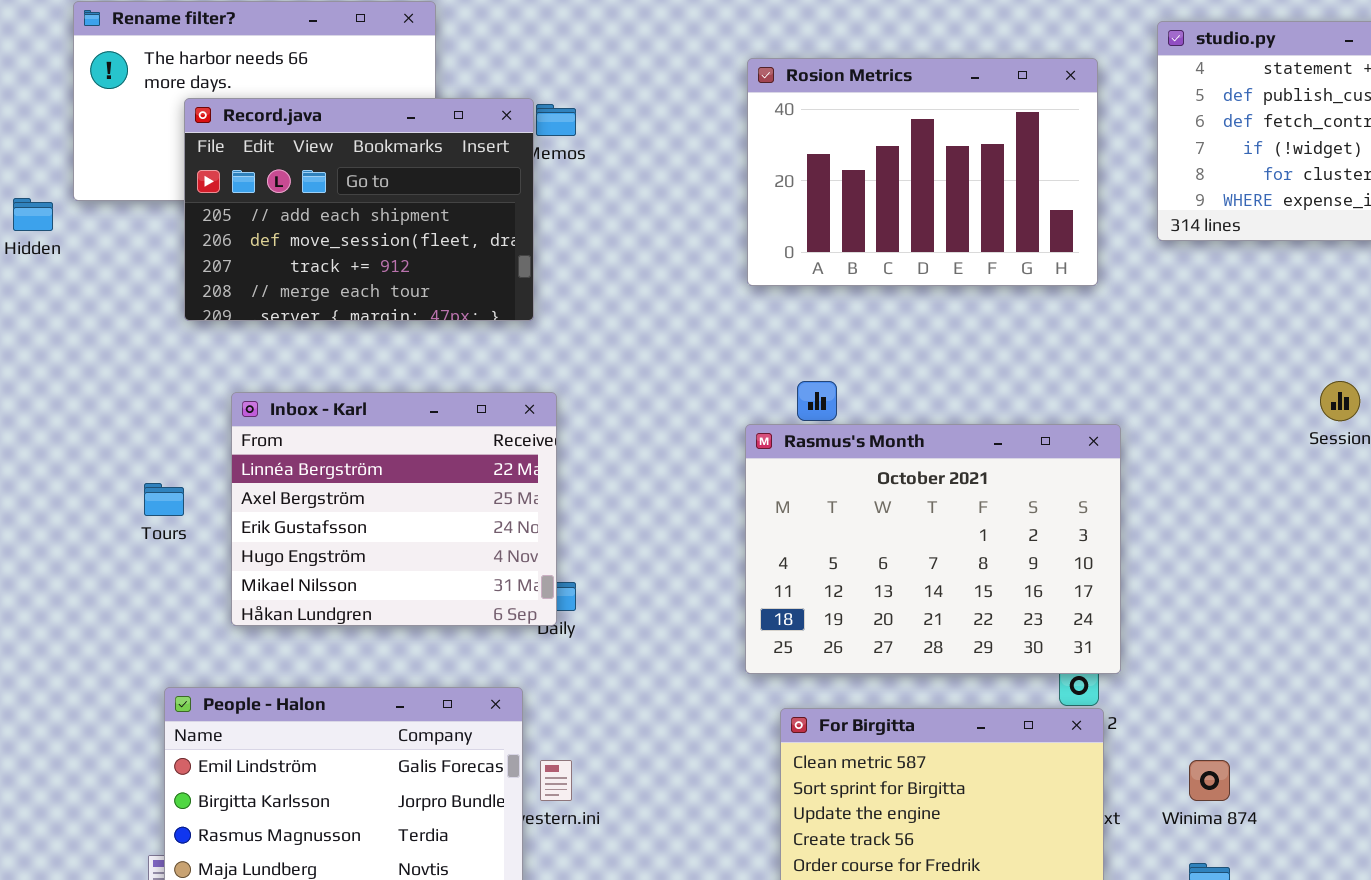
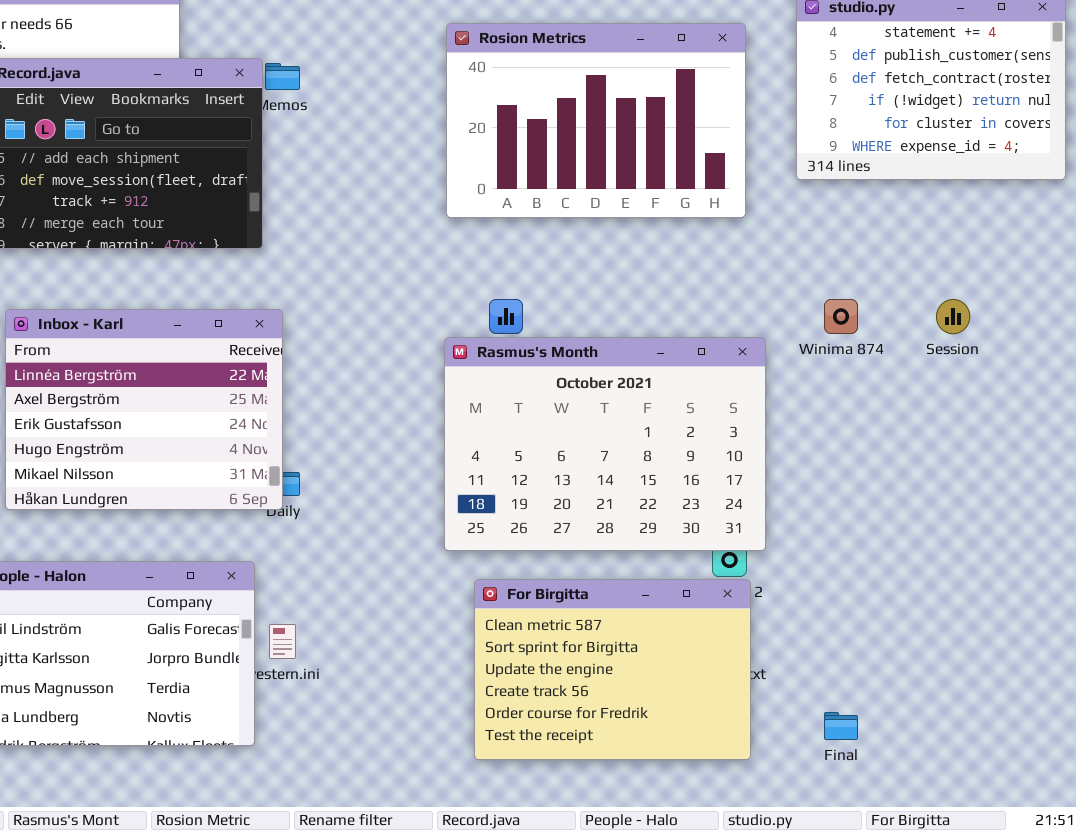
Winima 874: [1189,760,1230,801] -> [824,299,858,334], moved

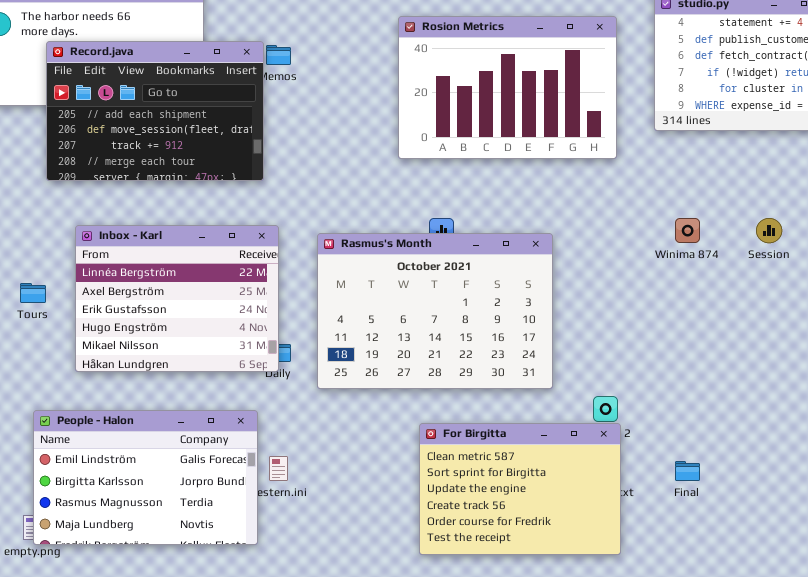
Rasmus's Month: [444,337,766,551] -> [317,233,553,389], moved
Final: [824,712,858,740] -> [675,461,700,481], moved

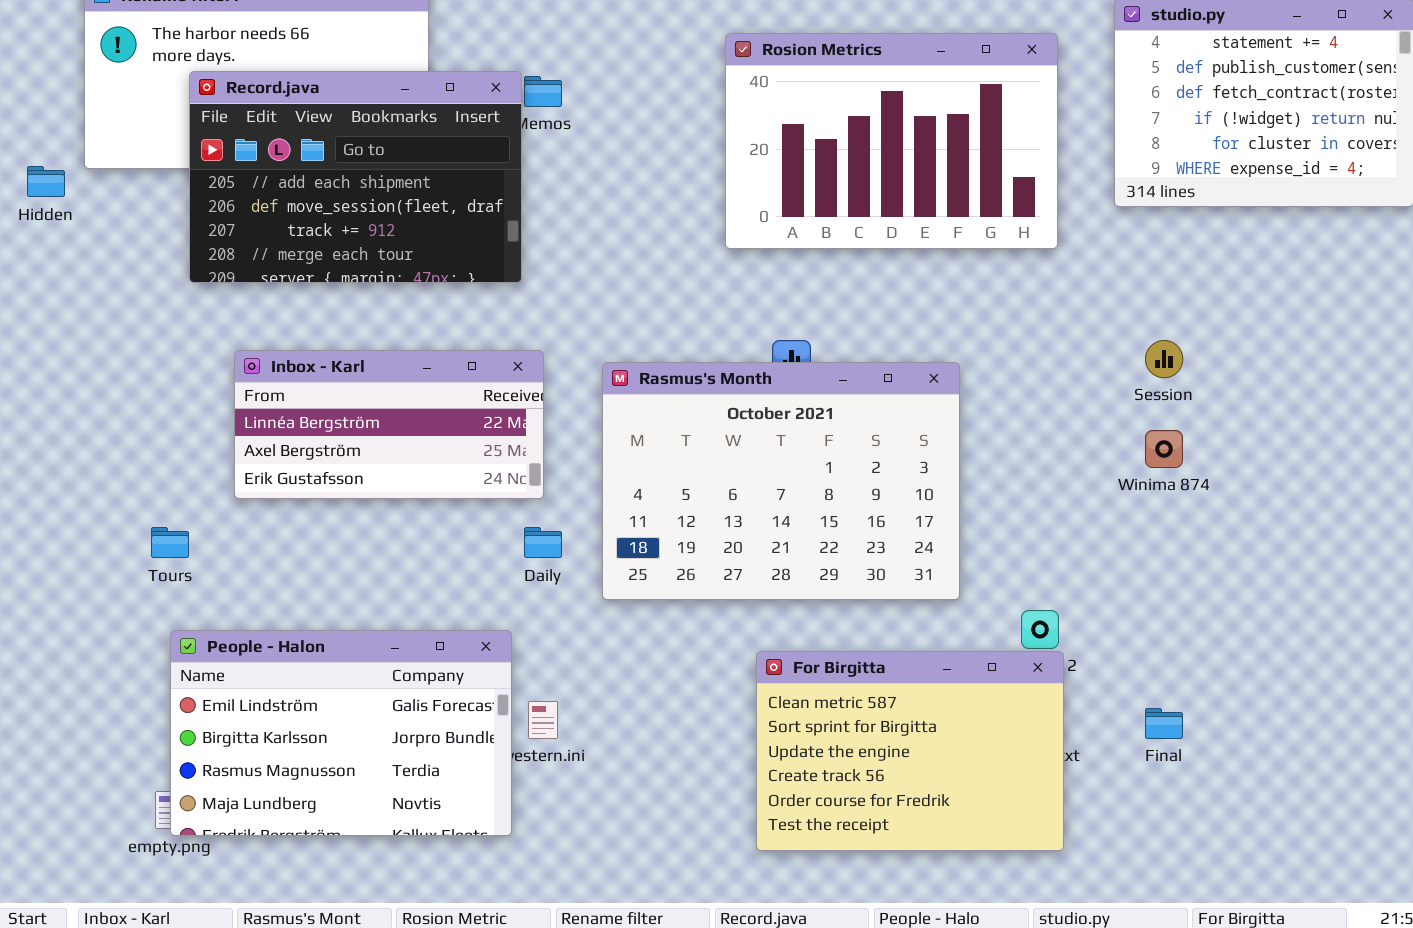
Winima 874: [675,218,700,243] -> [1145,430,1183,468], moved
Session: [756,218,782,243] -> [1145,340,1183,378], moved
Inbox - Karl: [75,225,279,372] -> [234,350,544,499], resized
Tours: [20,283,46,303] -> [151,527,189,558], moved

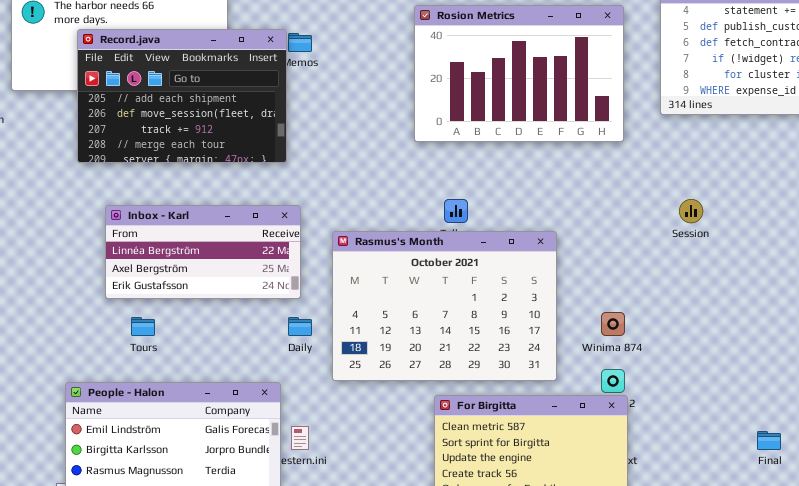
Rasmus's Month: [602,362,960,600] -> [332,231,557,381], moved
Winima 874: [1145,430,1183,468] -> [601,312,625,336], moved
Tours: [151,527,189,558] -> [131,317,155,336], moved
Final: [1145,708,1183,739] -> [757,431,781,450], moved

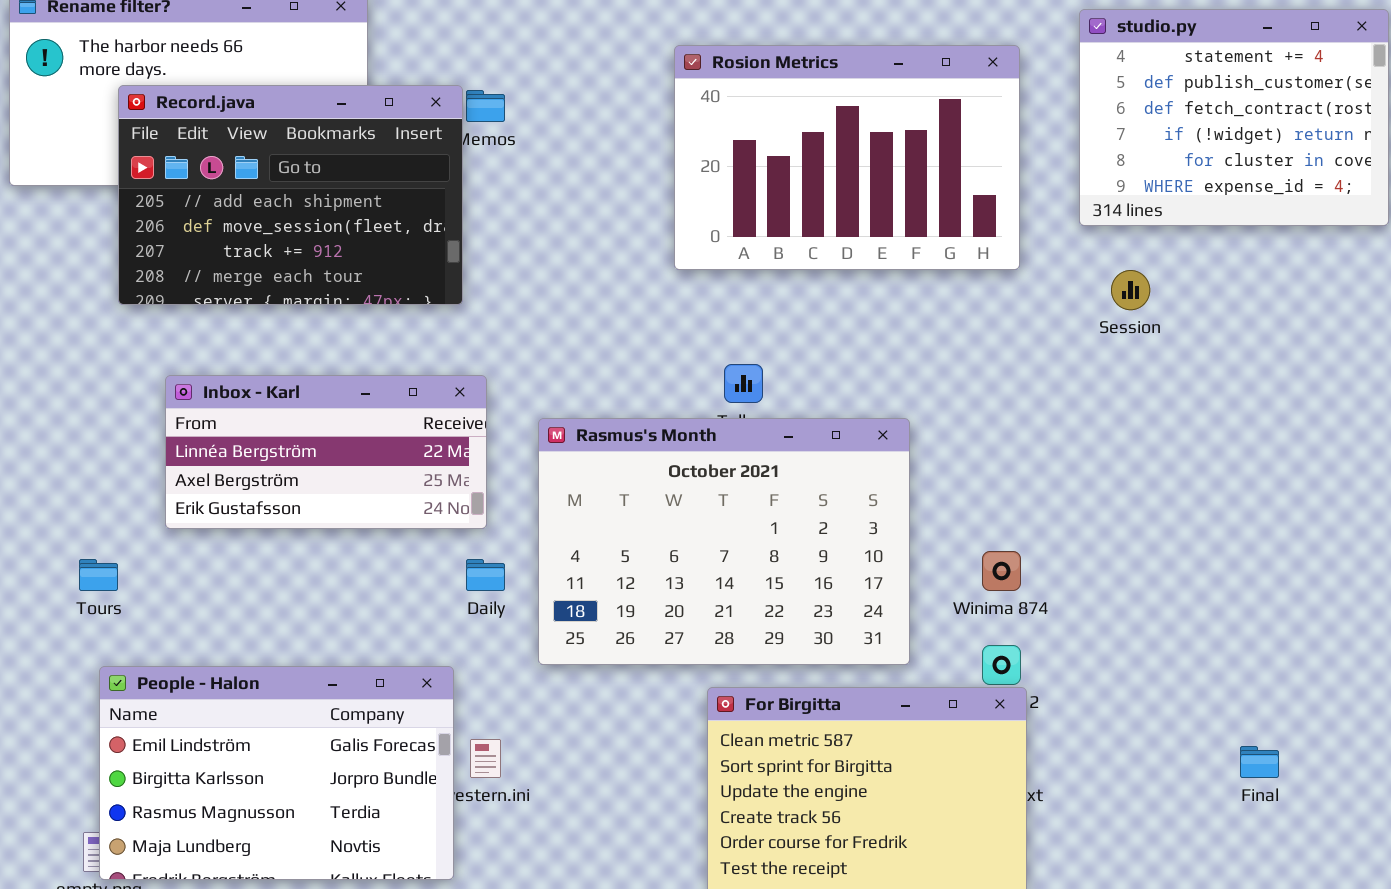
Session: [679,199,703,223] -> [1111,270,1150,310], moved
Tours: [131,317,155,336] -> [79,559,118,591], moved

